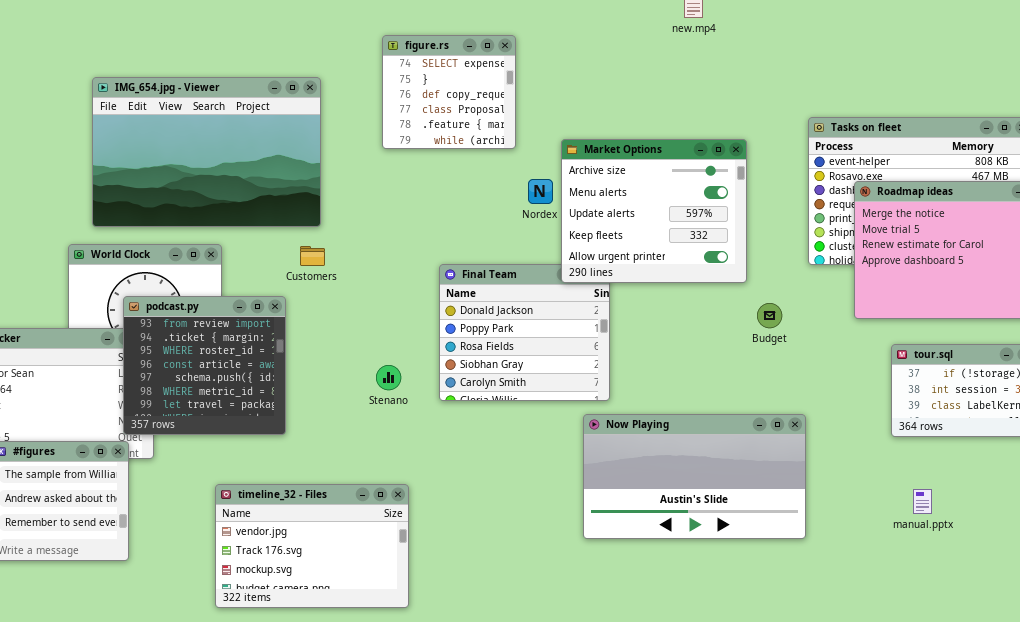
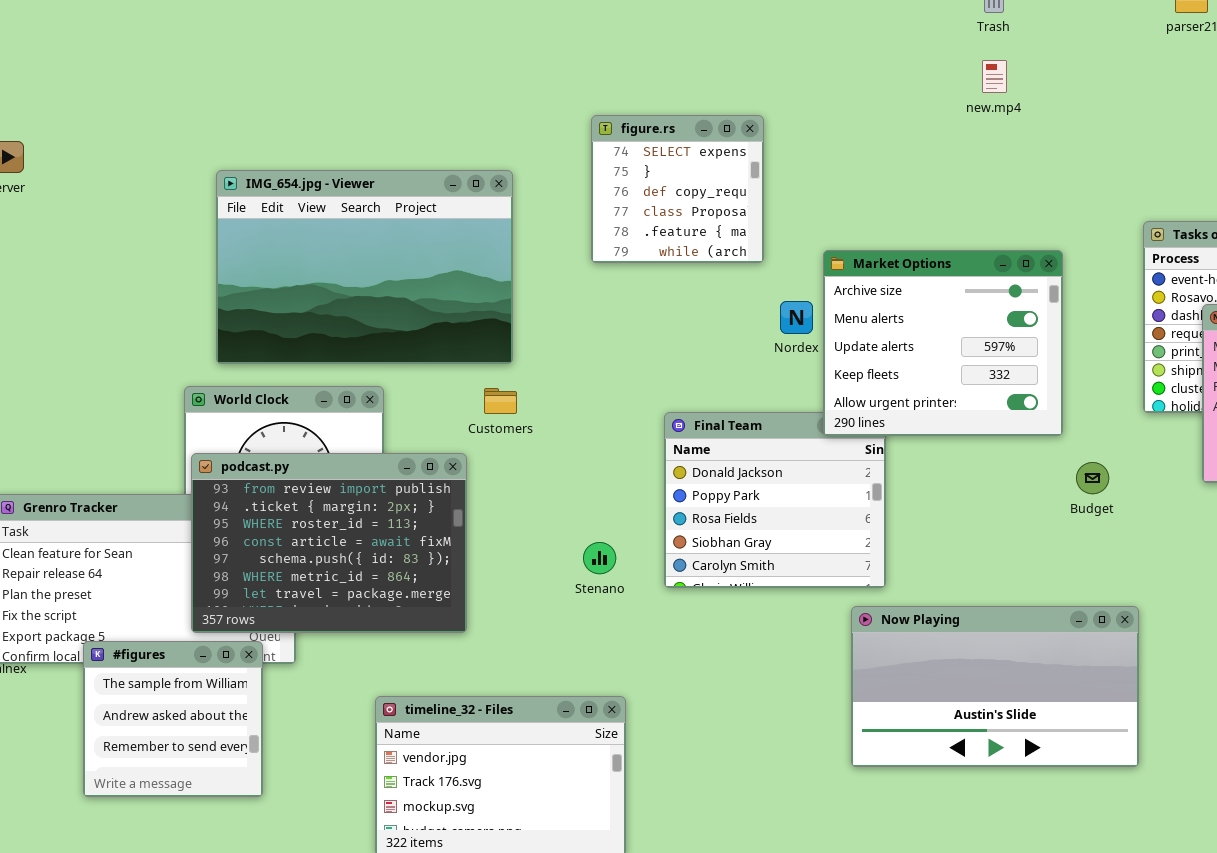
podcast.py: [123,296,286,435] -> [191,453,467,633], resized

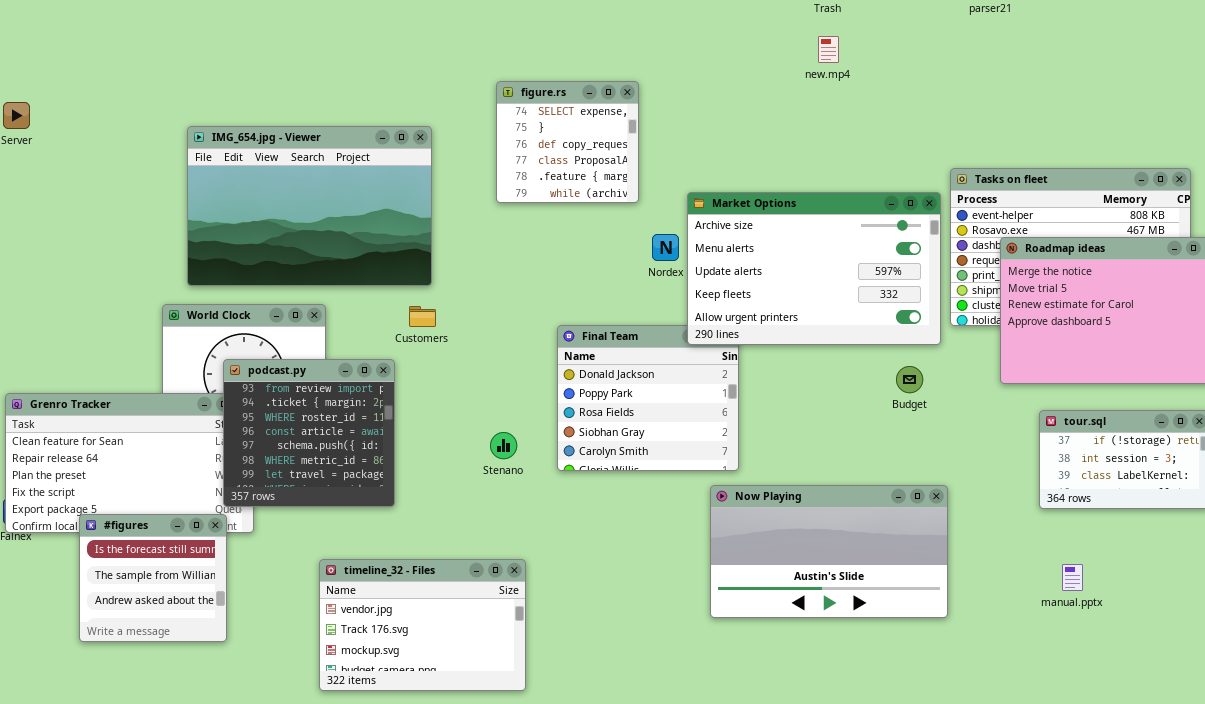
Market Options: [823,250,1063,436] -> [687,192,941,345], resized
podcast.py: [191,453,467,633] -> [223,359,395,507], resized
#figures: [83,641,263,797] -> [79,514,227,642], scrolled up 1 row

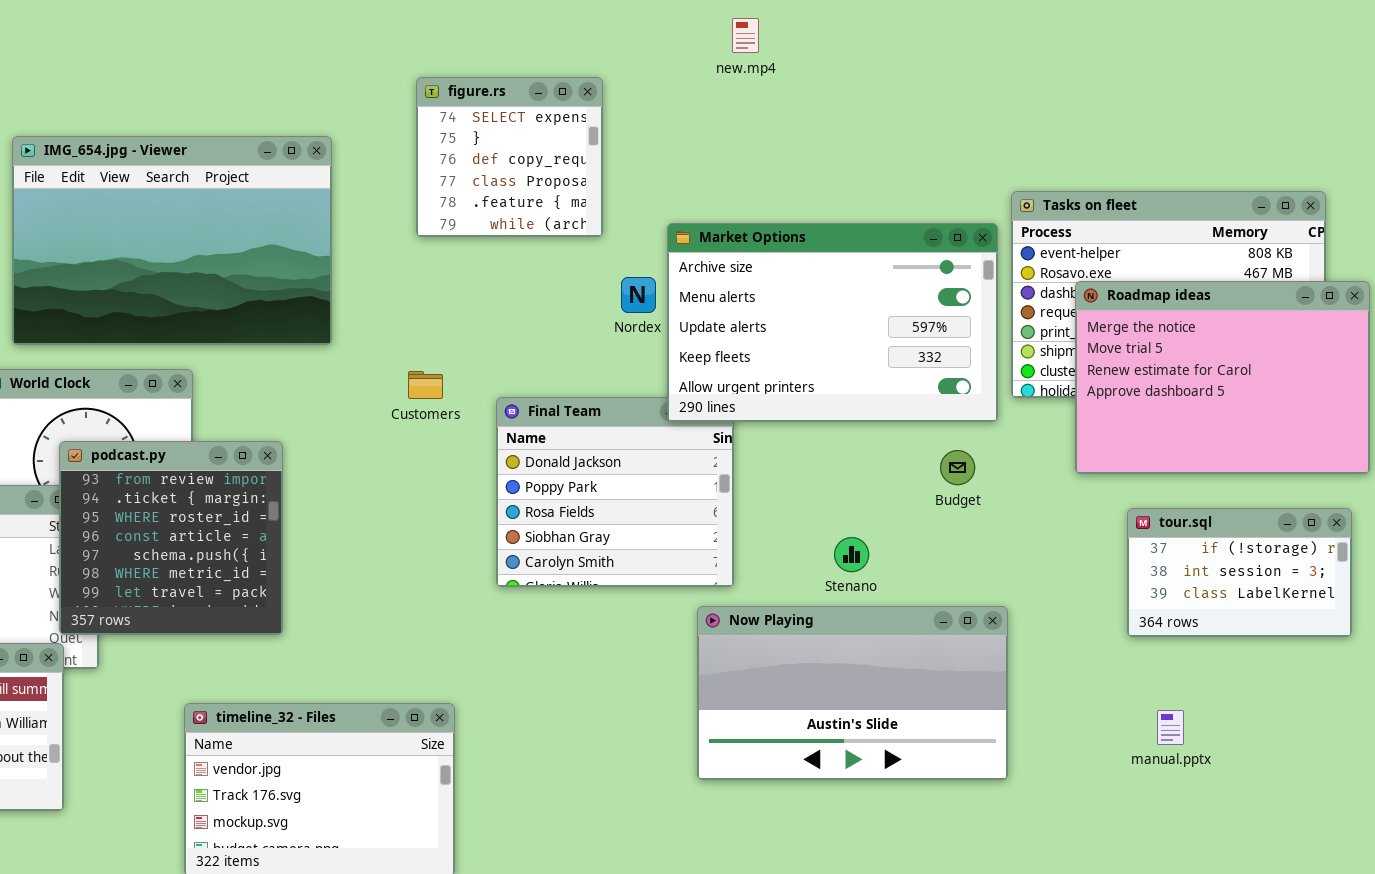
new.mp4: [818,36,839,63] -> [732,18,759,53], moved
Customers: [409,306,436,327] -> [408,371,443,399], moved
Stenano: [490,432,517,459] -> [834,537,869,572], moved

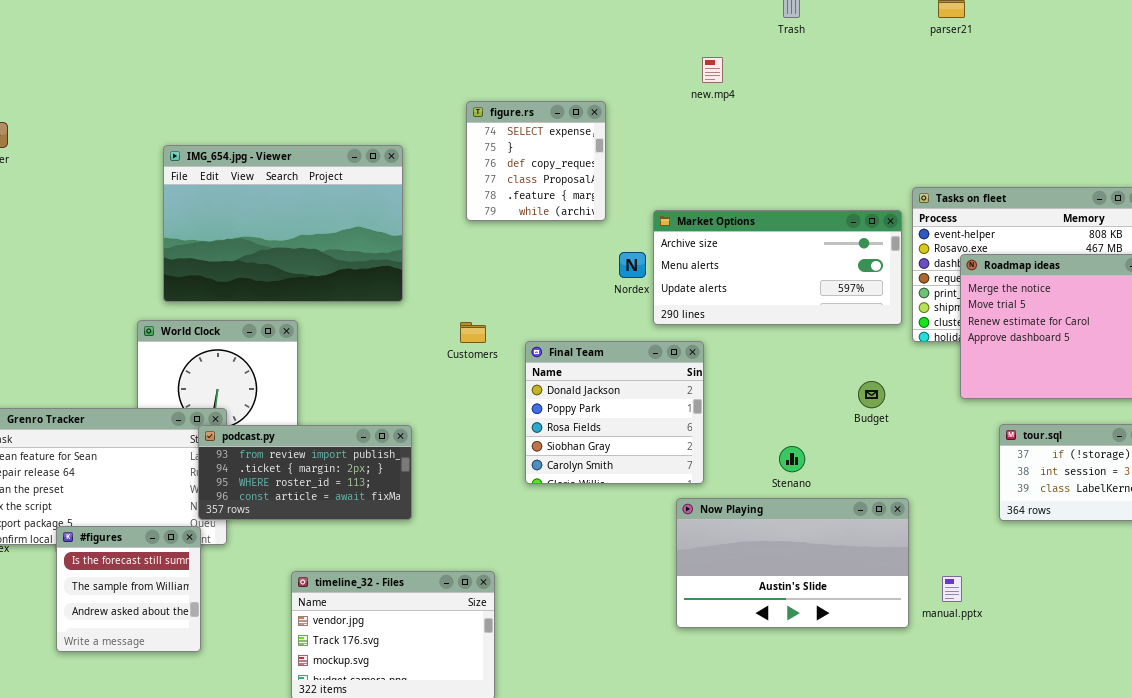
Market Options: [667,223,998,422] -> [653,210,902,325], resized
podcast.py: [59,441,283,635] -> [198,425,412,520], resized
manual.pptx: [1157,710,1184,745] -> [942,576,962,602], moved

